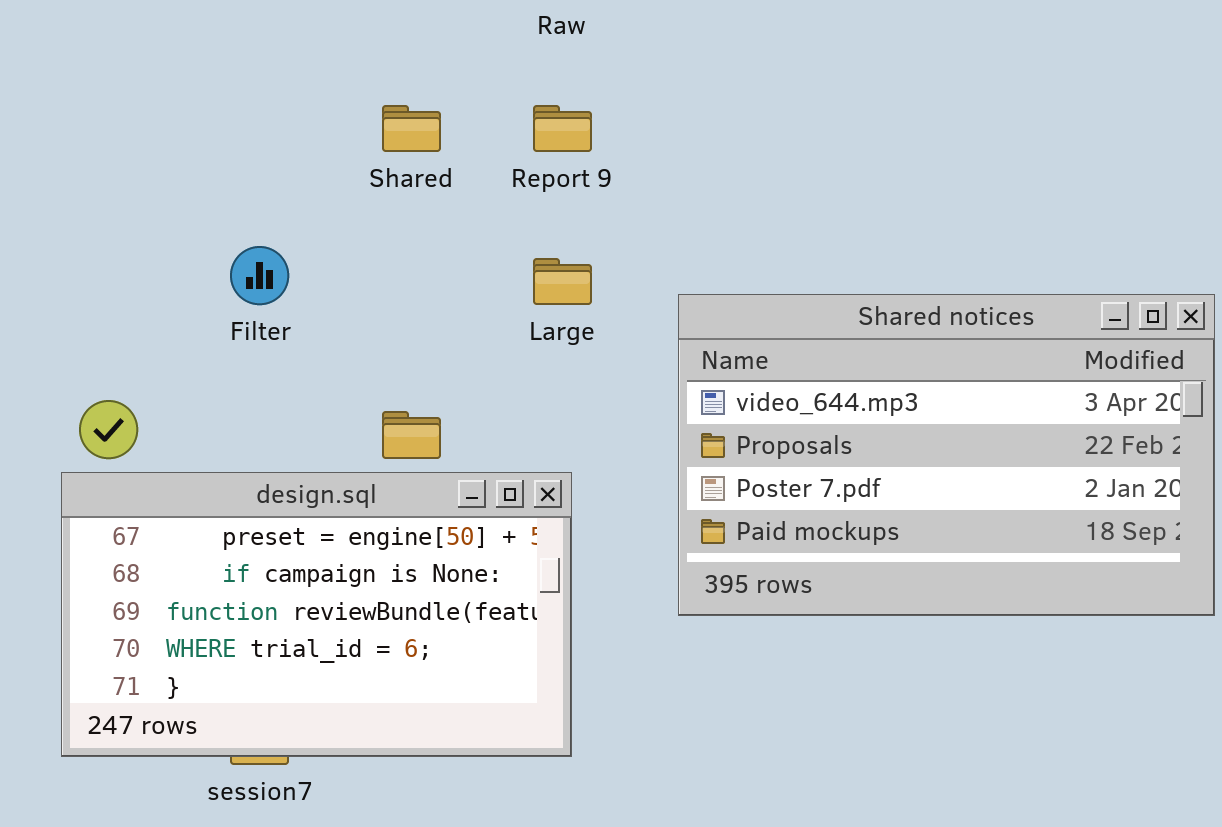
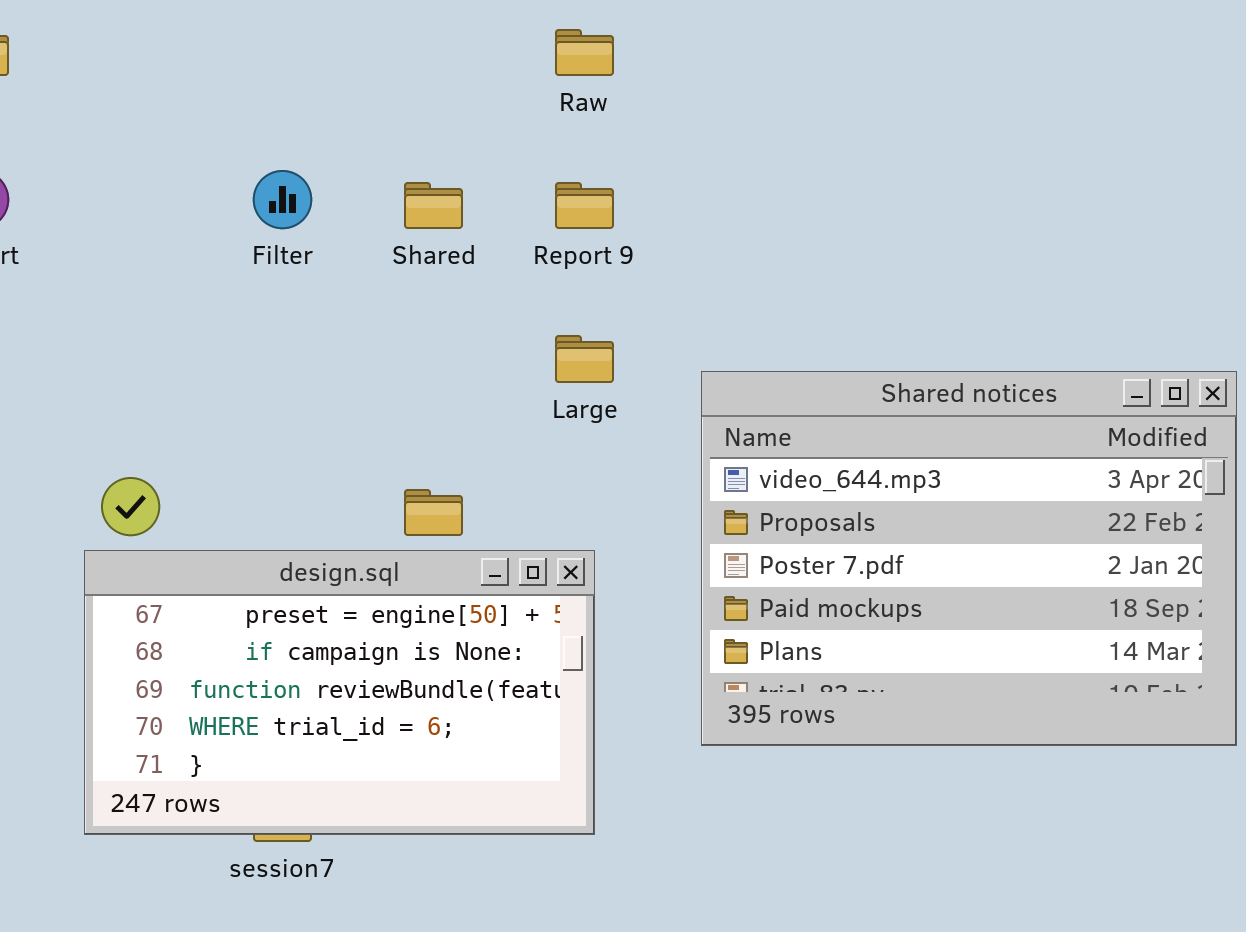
Filter: [230,246,289,305] -> [253,170,312,229], moved
Shared notices: [678,294,1215,616] -> [701,371,1237,746], resized

